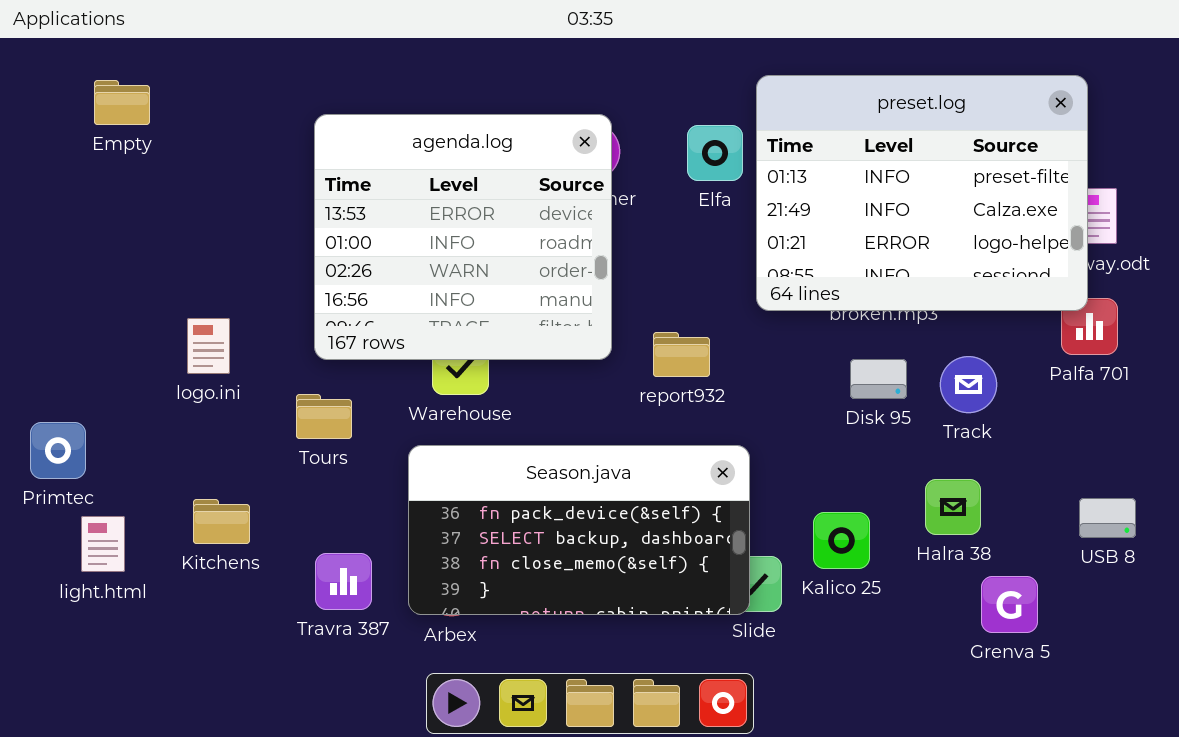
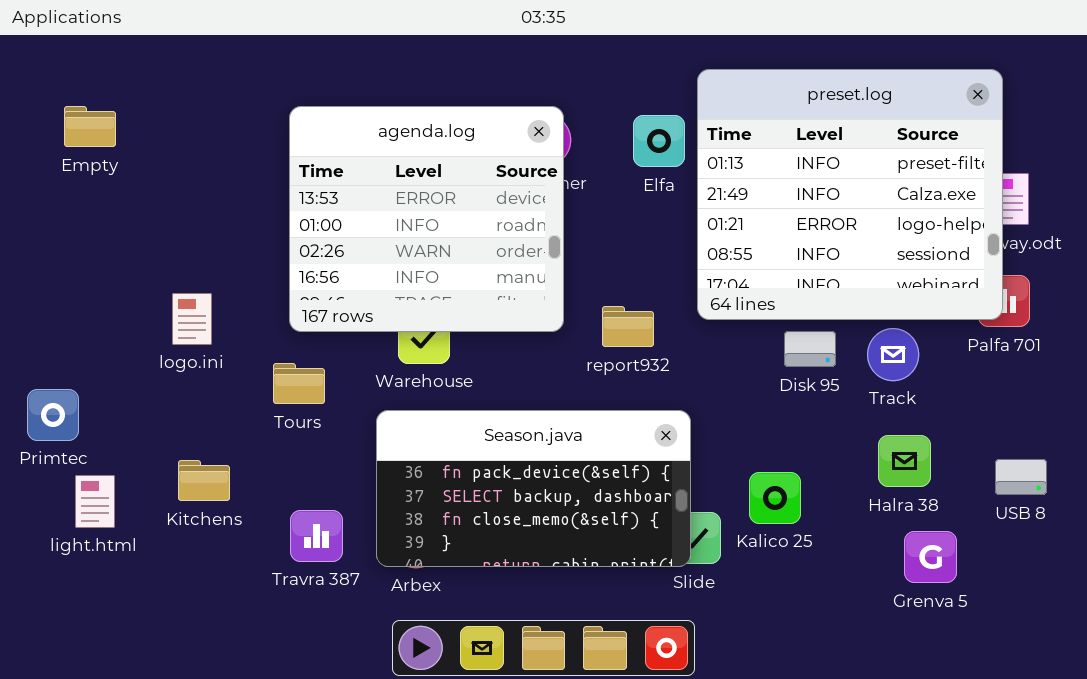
preset.log: [756,75,1088,311] -> [697,69,1003,320], resized
Empty: [94,80,150,125] -> [64,106,116,147], moved
Halra 38: [925,479,981,535] -> [878,435,931,487], moved

